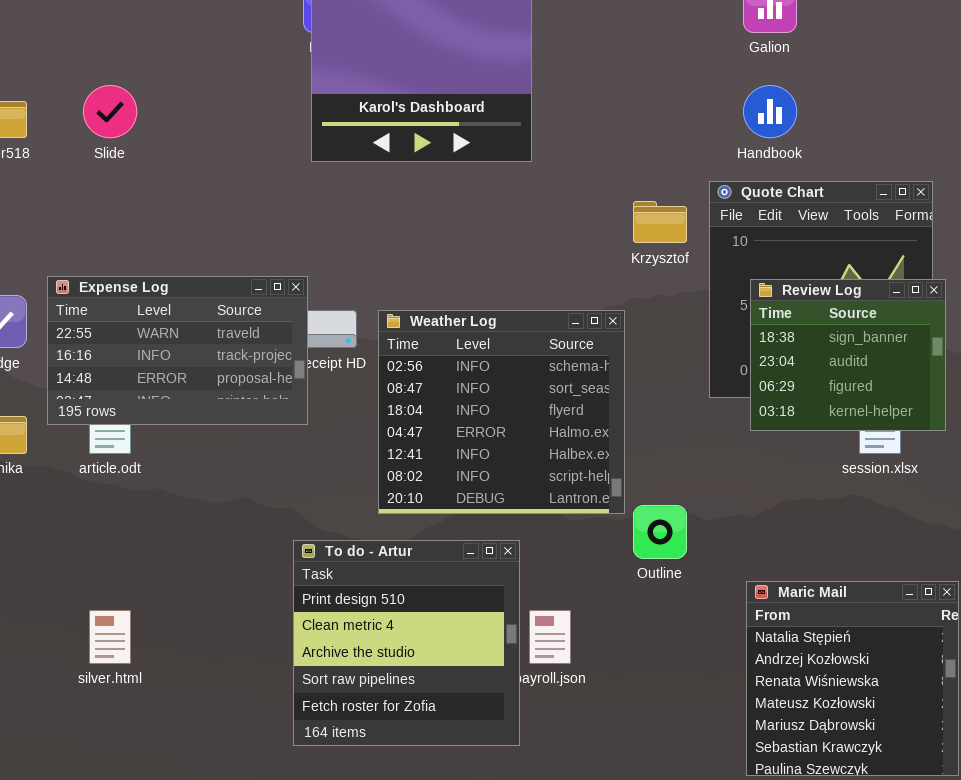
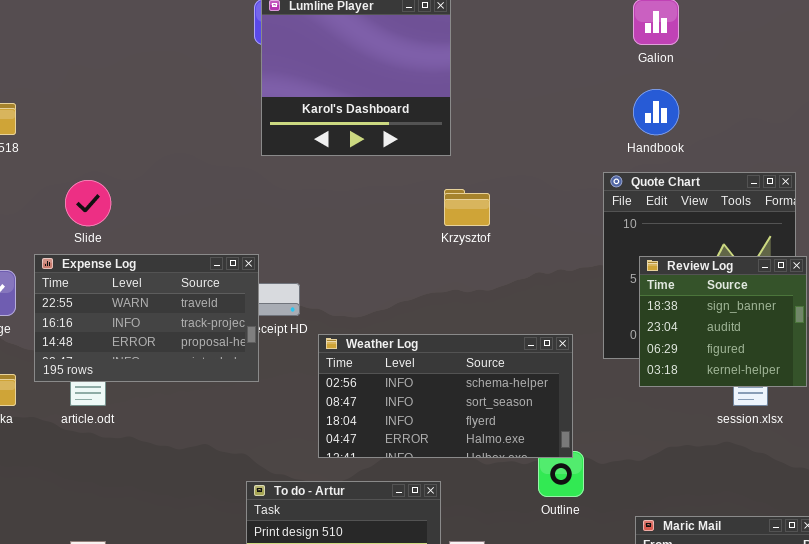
Slide: [83,85,137,138] -> [65,180,111,226], moved
Krzysztof: [633,201,687,243] -> [444,189,490,226], moved
Weather Log: [378,310,625,514] -> [318,334,573,458], resized

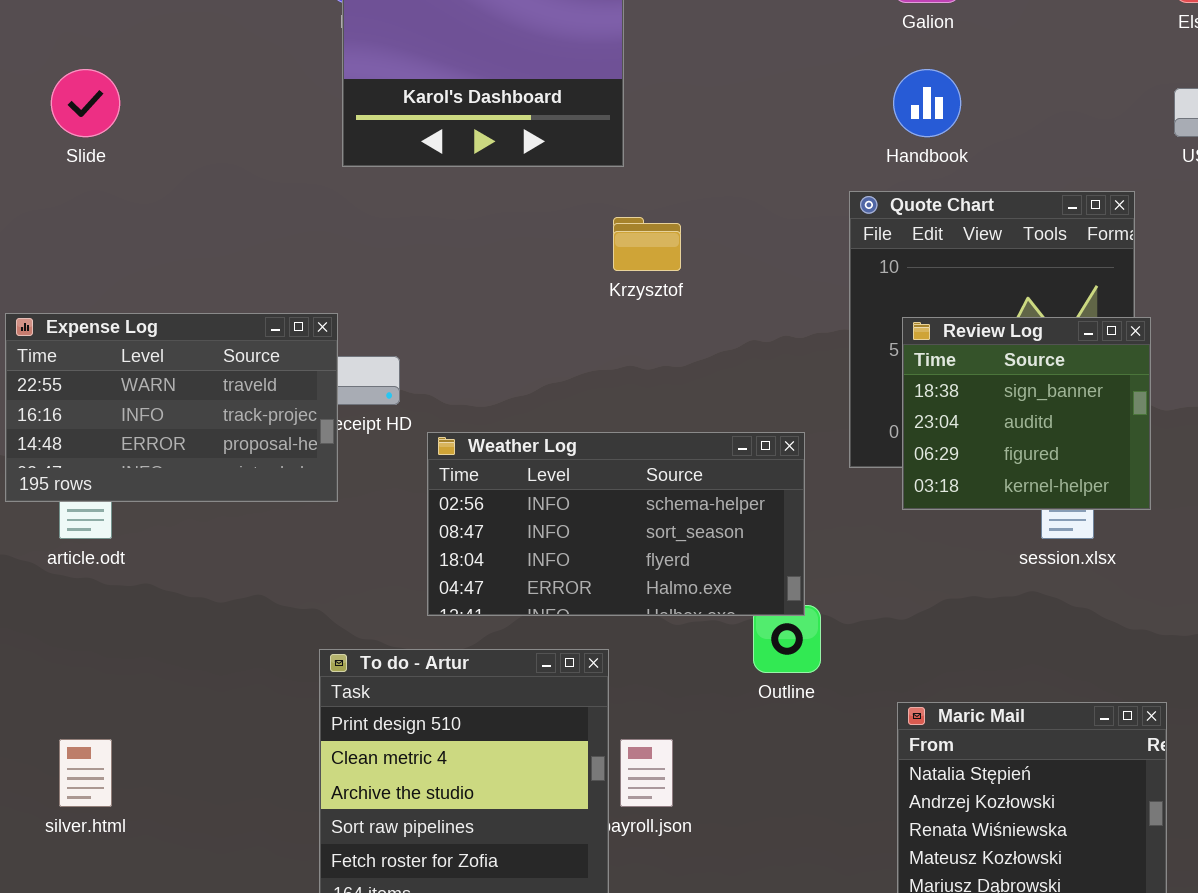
Slide: [65,180,111,226] -> [51,69,120,137], moved

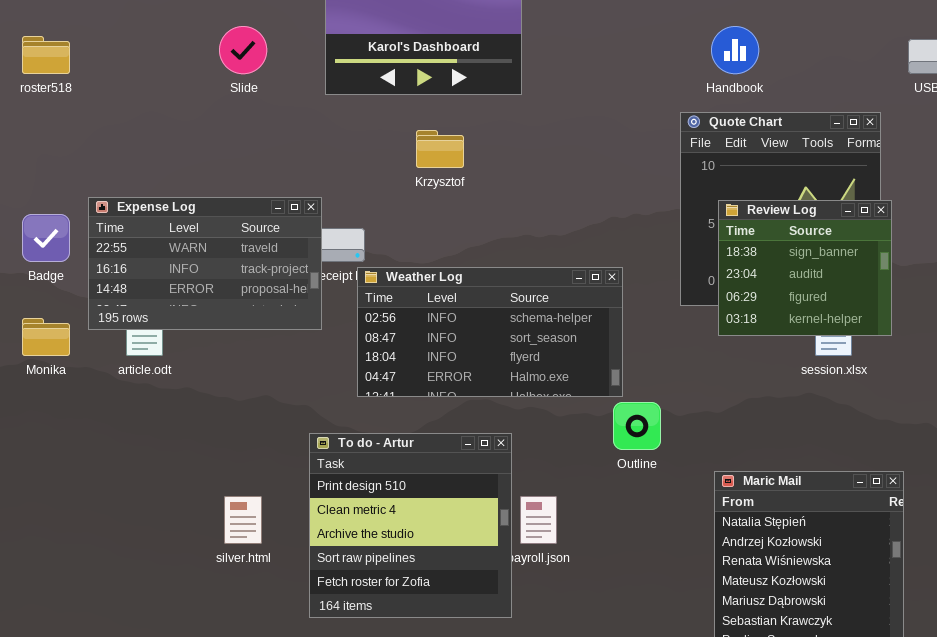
Slide: [51,69,120,137] -> [219,26,267,74], moved
Krzysztof: [613,217,681,271] -> [416,130,464,168], moved
Weather Log: [427,432,805,616] -> [357,267,623,397], moved
silver.html: [59,739,112,807] -> [224,496,262,544], moved

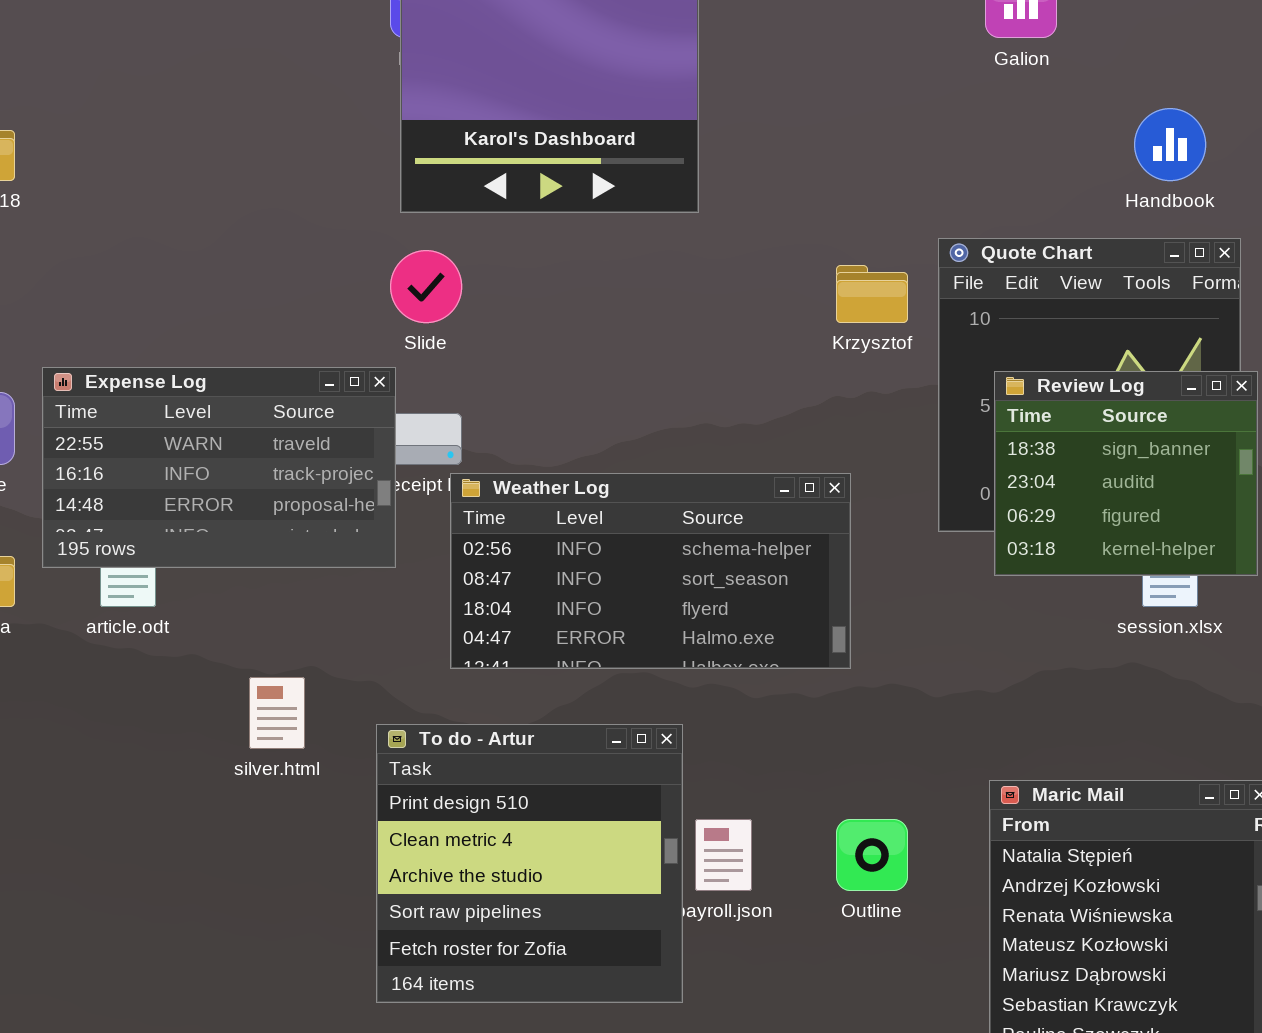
Slide: [219,26,267,74] -> [390,250,462,323], moved
Handbook: [711,26,759,74] -> [1134,108,1206,181], moved
Krzysztof: [416,130,464,168] -> [836,265,908,323], moved
Outline: [613,402,661,450] -> [836,819,908,891], moved
silver.html: [224,496,262,544] -> [249,677,305,749], moved

